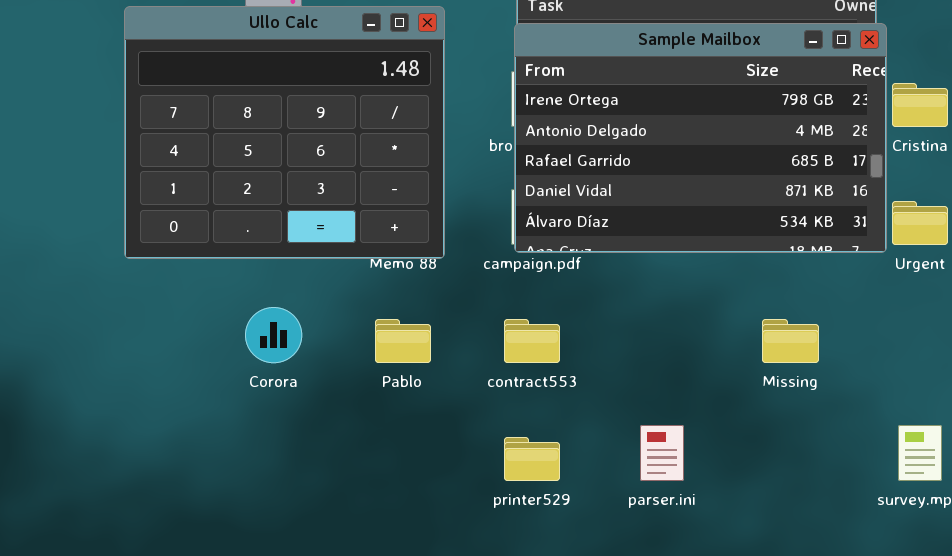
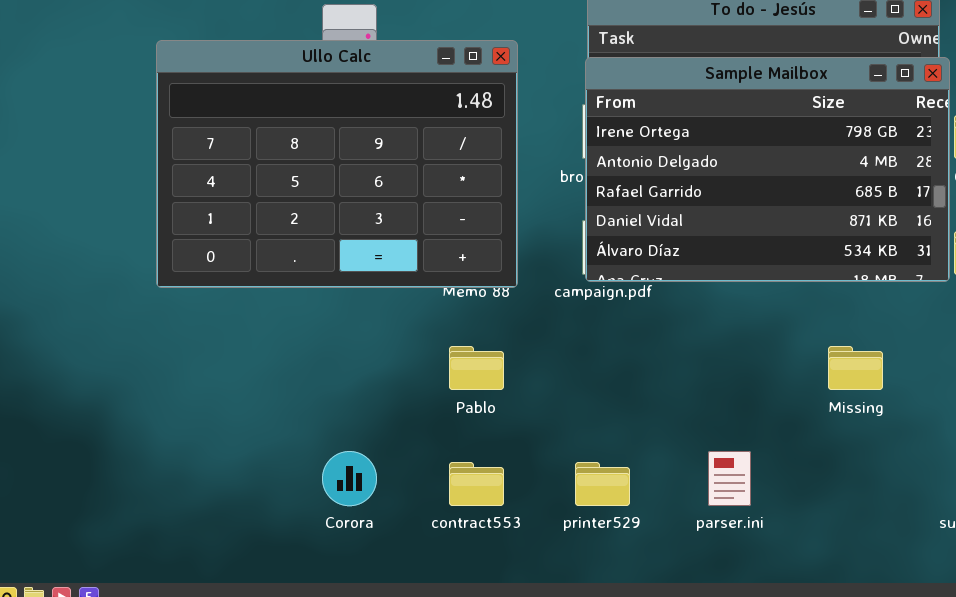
Ullo Calc: [124,6,445,259] -> [156,40,518,288], resized
Corora: [245,307,302,363] -> [322,451,377,506], moved
contract553: [504,319,560,363] -> [449,462,504,506], moved

